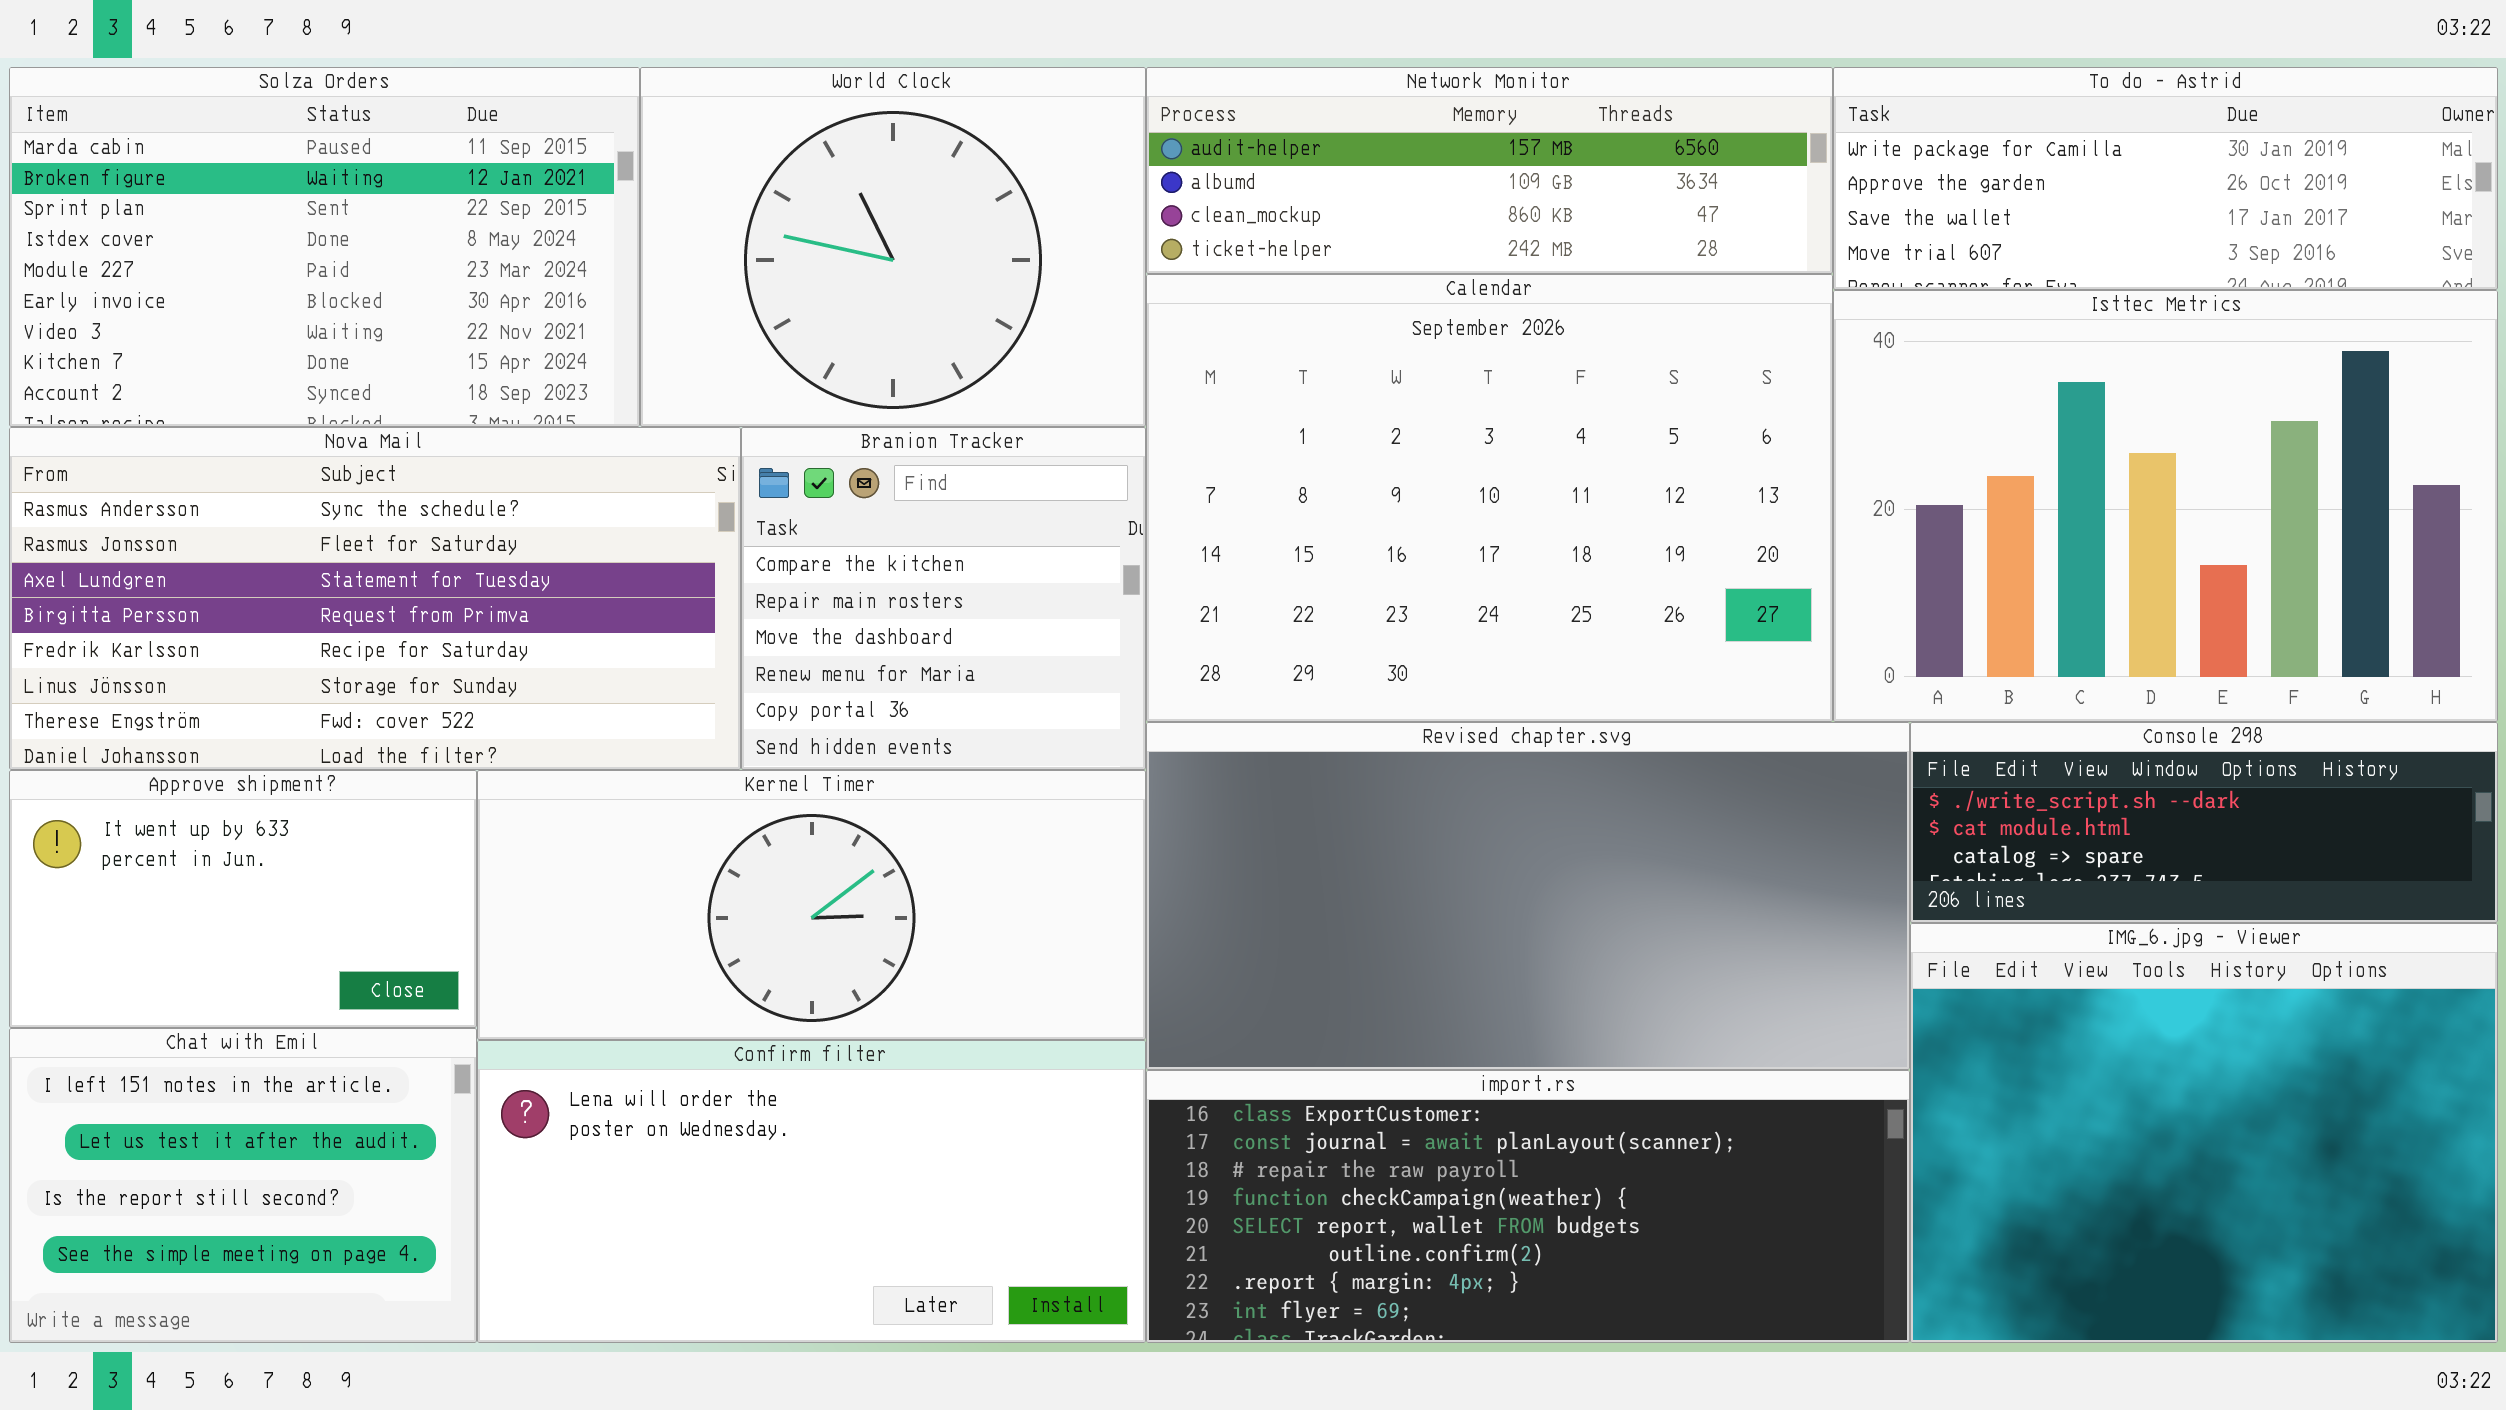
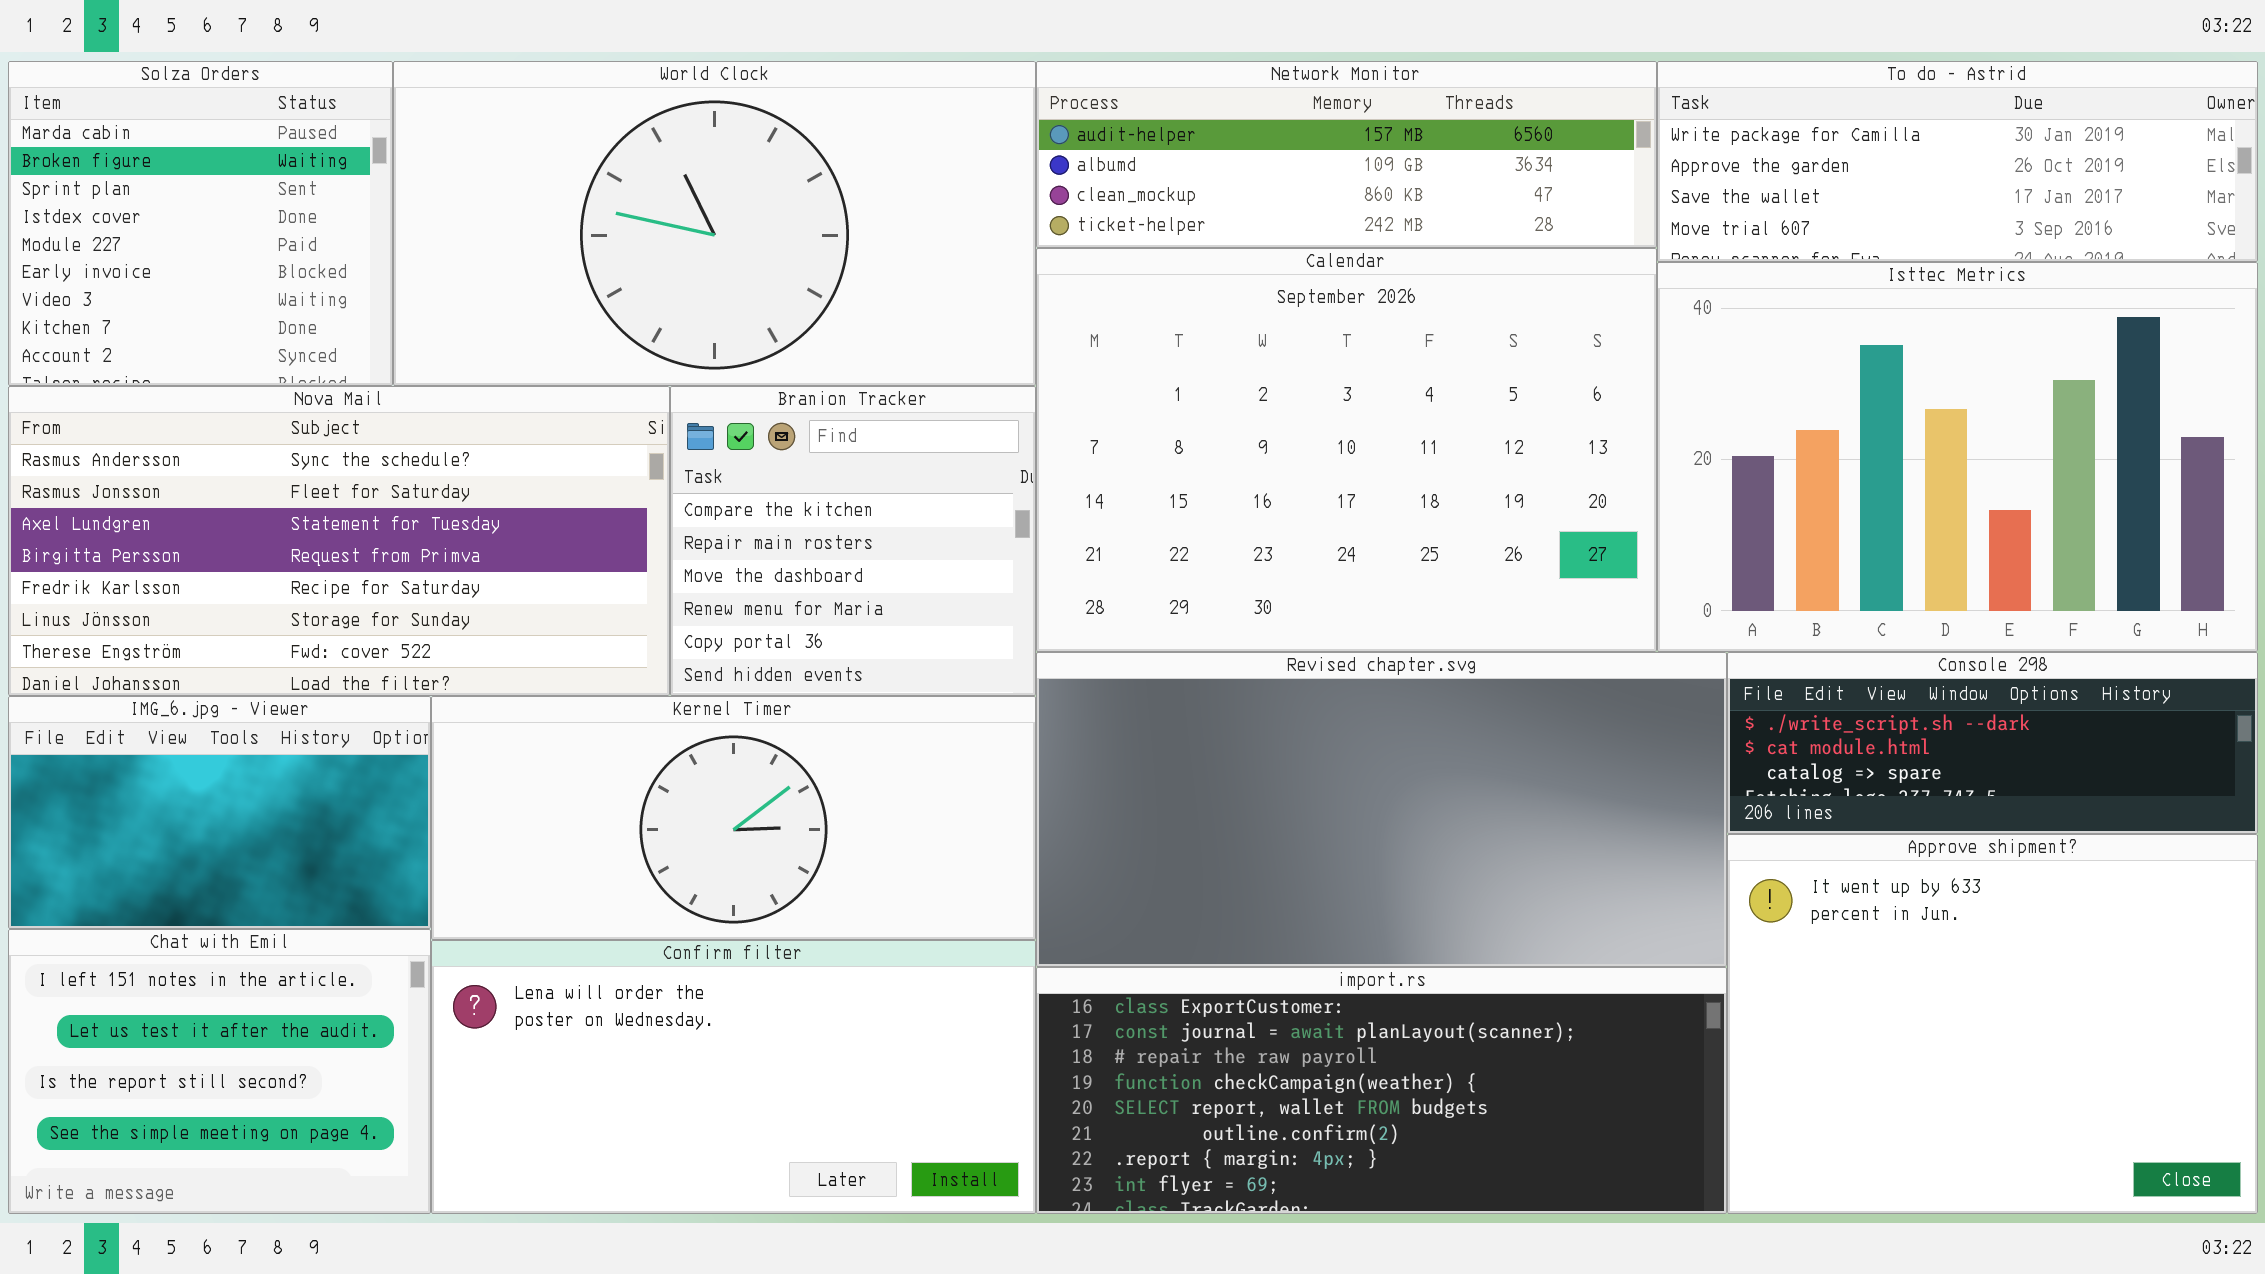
Solza Orders: [9,67,640,427] -> [8,61,393,386], resized
World Clock: [640,67,1146,427] -> [393,61,1036,386], resized
Approve shipment?: [9,770,477,1028] -> [1727,834,2258,1214], moved, resized
IMG_6.jpg - Viewer: [1910,923,2498,1343] -> [8,696,431,929], moved, resized

